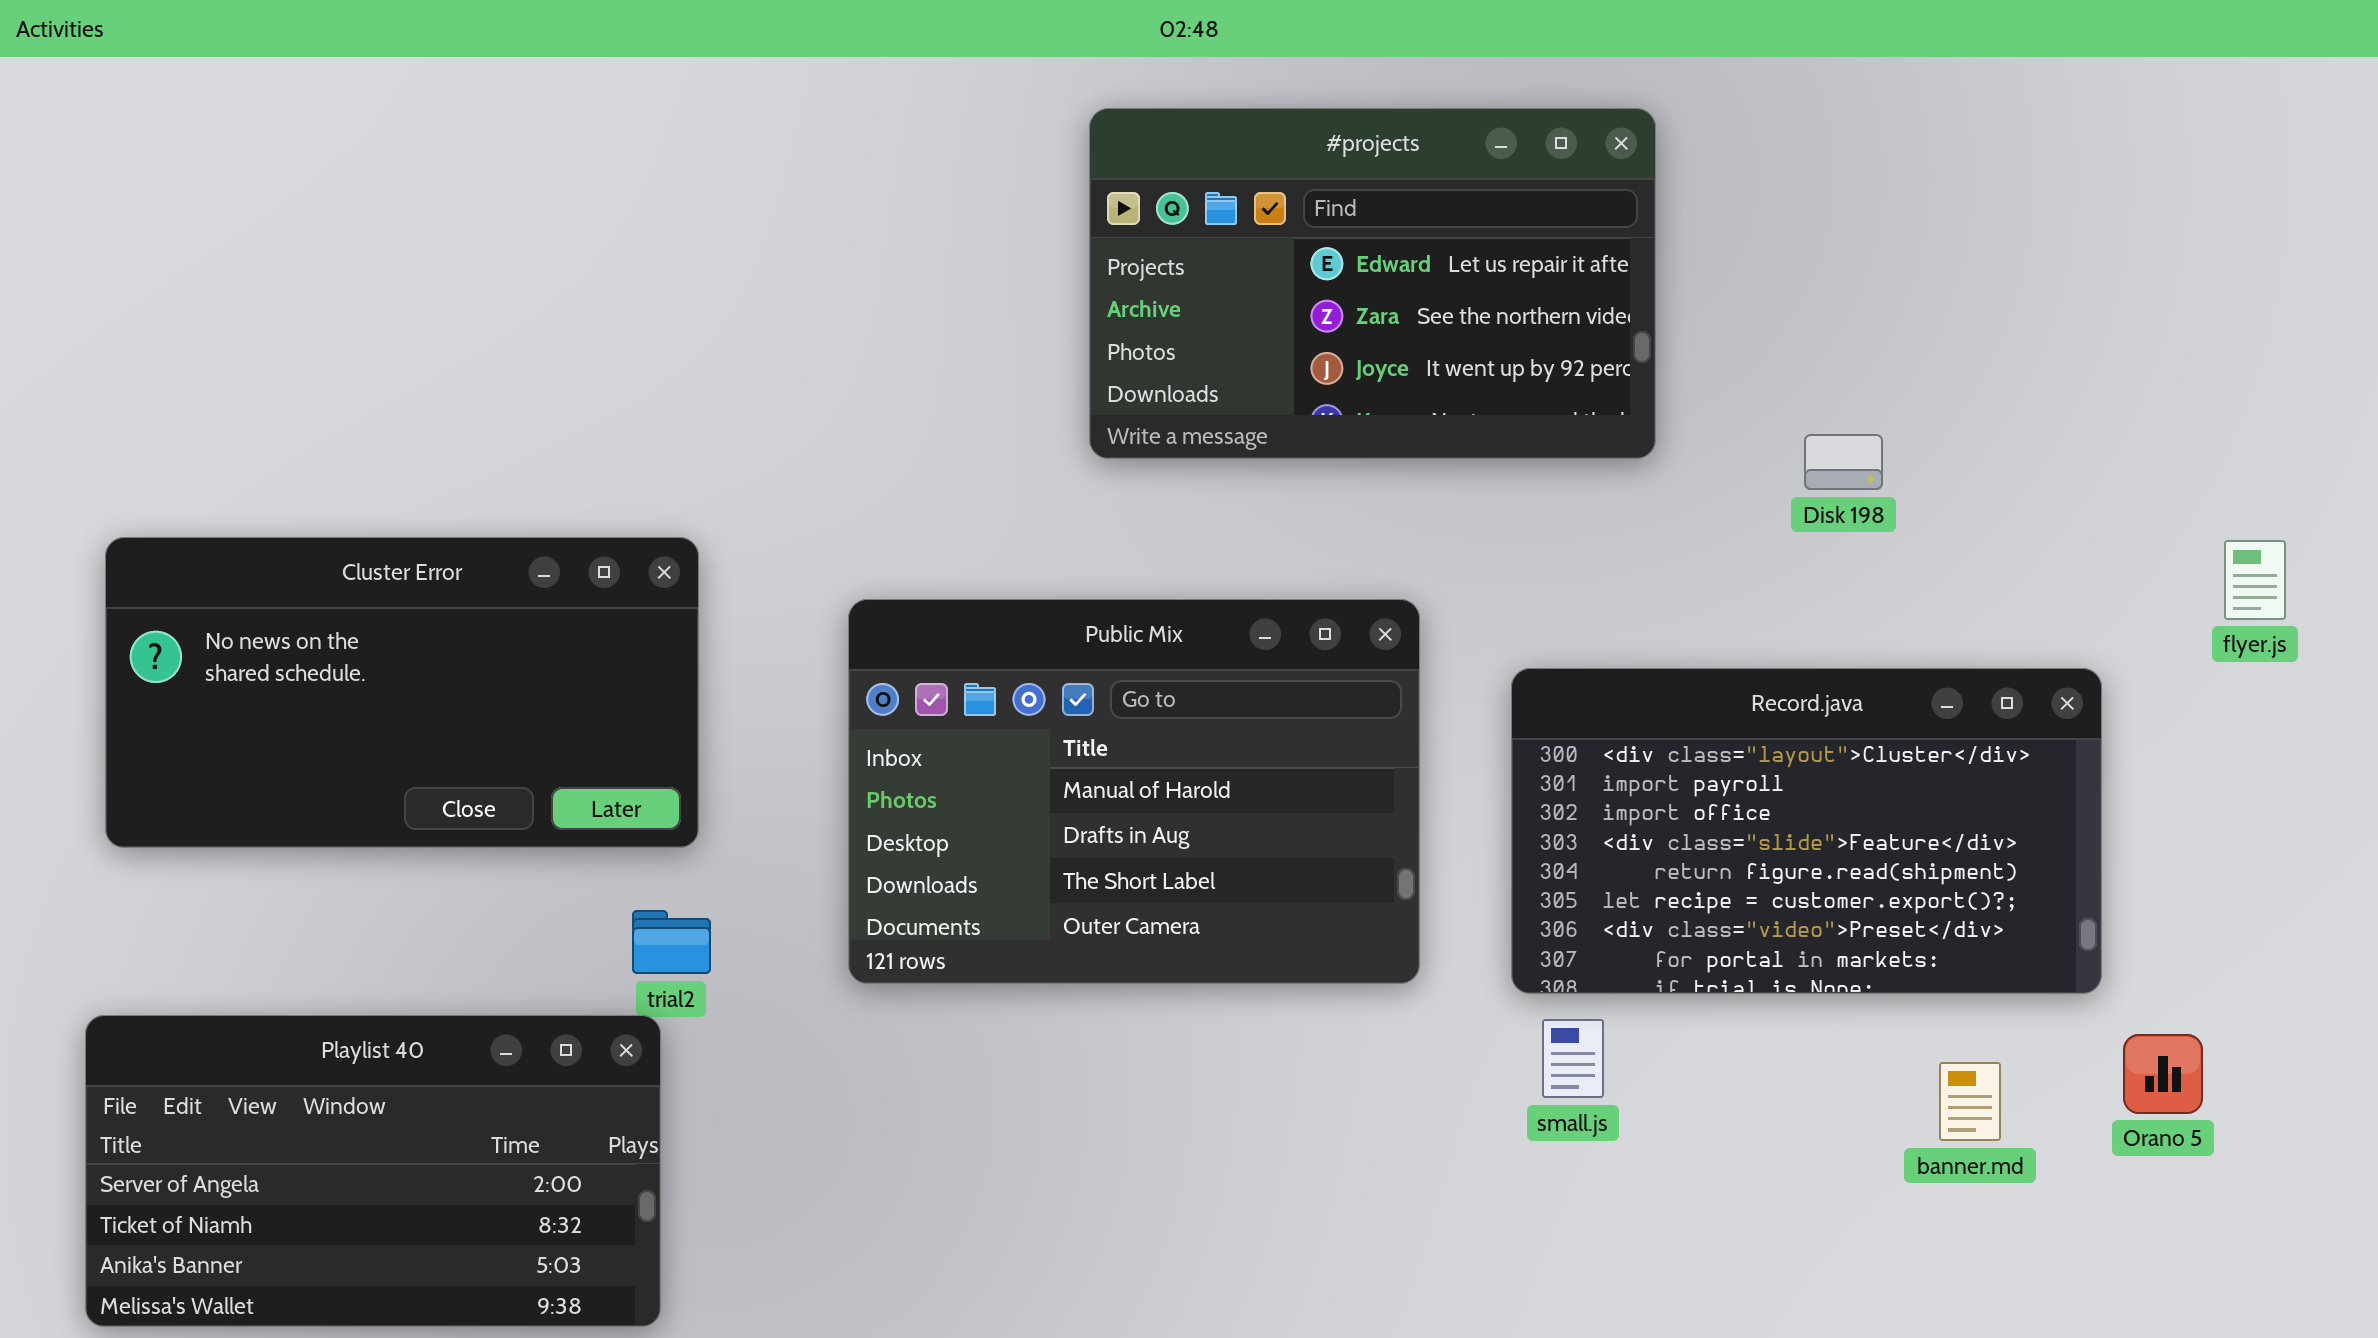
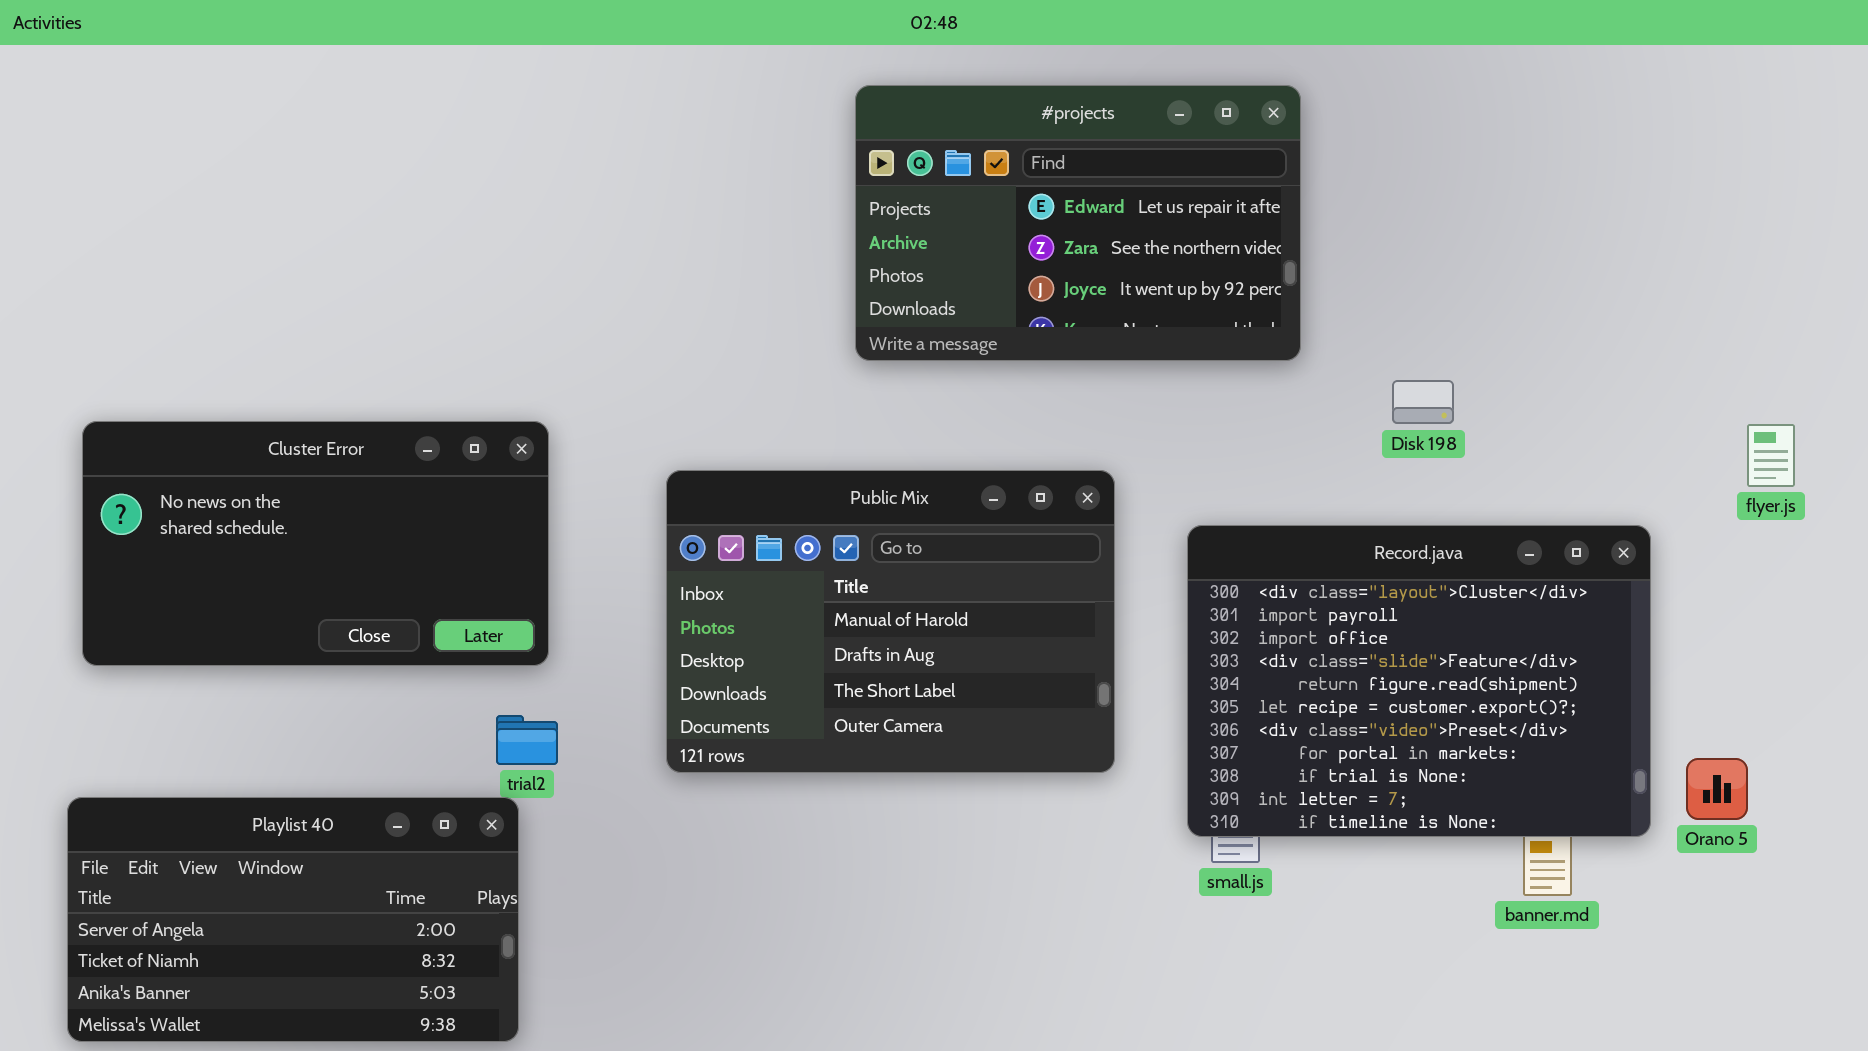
Disk 198: [1804,434,1883,490] -> [1392,380,1454,424], moved
Record.java: [1511,668,2102,994] -> [1187,525,1651,837], resized
Orano 5: [2123,1034,2203,1114] -> [1686,758,1748,820], moved

